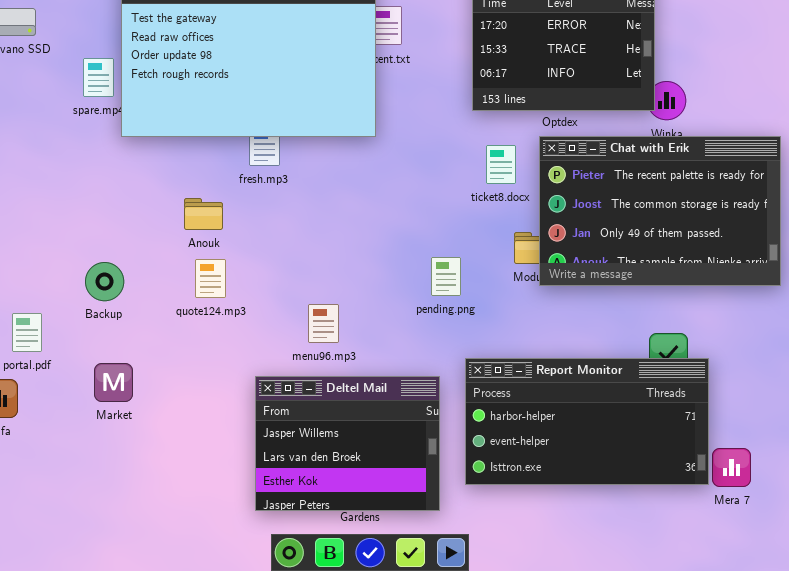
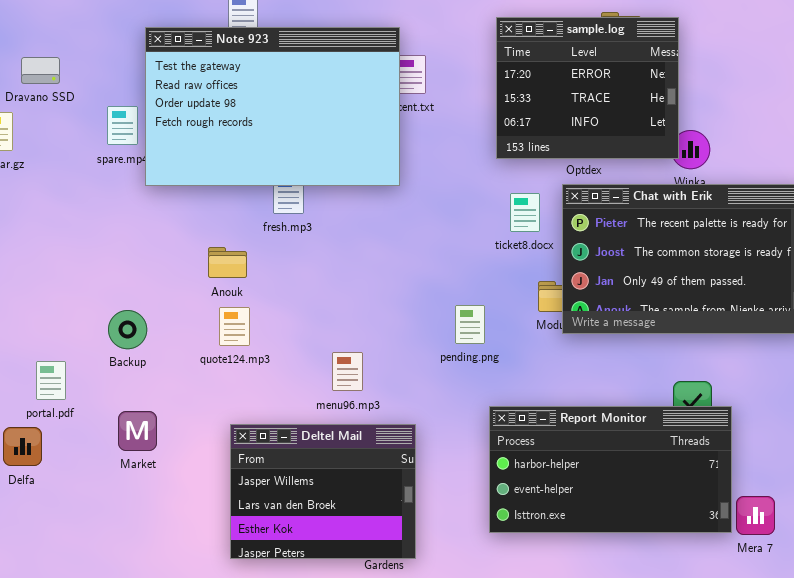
Deltel Mail: [255,376,440,511] -> [230,424,416,559], moved

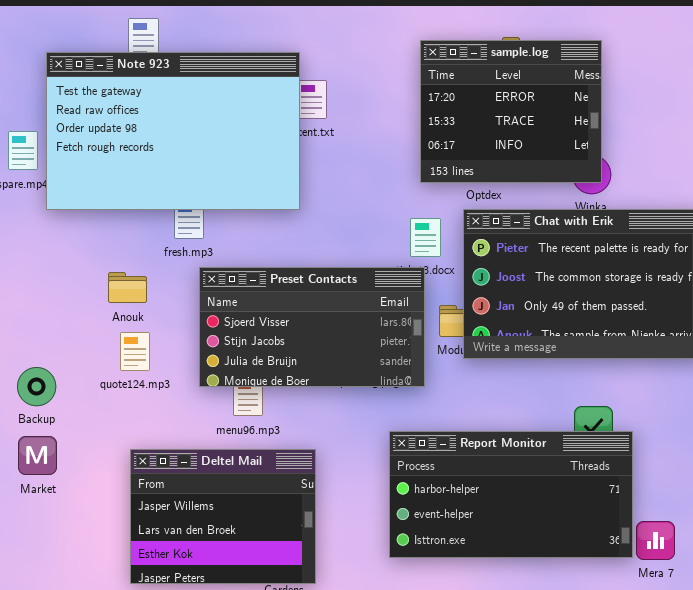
sample.log: [496,17,679,159] -> [420,40,602,183], moved
Preset Contacts: none -> [199,267,425,387], opened
Backup: [108,310,147,349] -> [17,367,56,406], moved

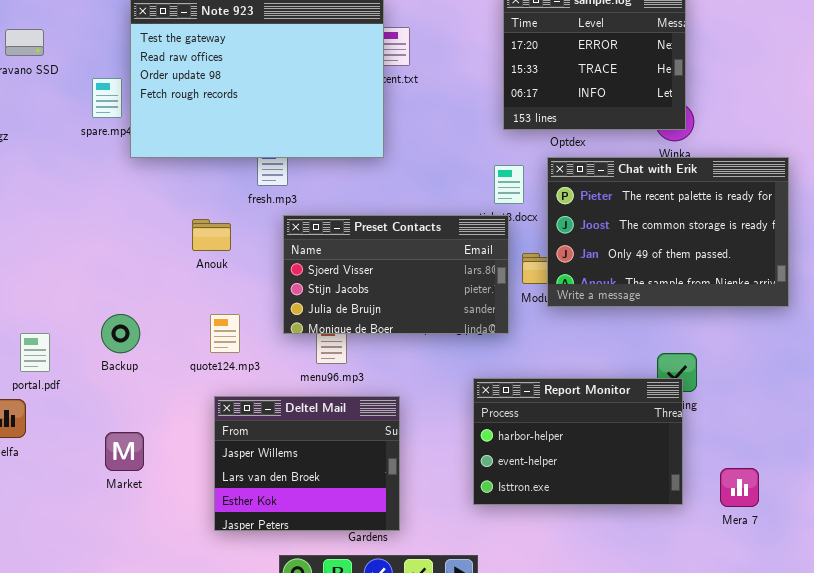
quote124.mp3: [120,332,150,371] -> [210,314,240,353], moved
Report Monitor: [389,431,633,558] -> [473,378,683,505], resized
Market: [18,436,57,475] -> [105,432,144,471], moved

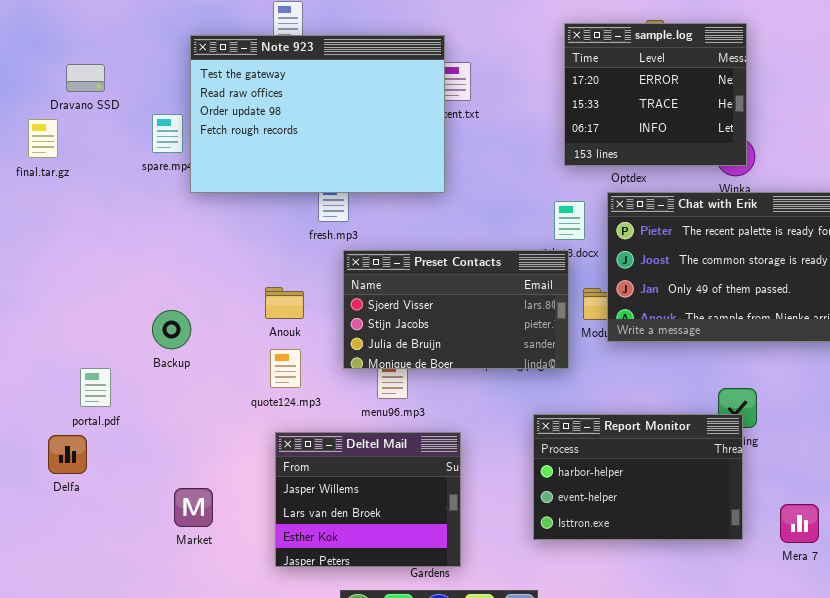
Anouk: [192,219,231,251] -> [265,287,304,319], moved
Backup: [101,314,140,353] -> [152,310,191,349], moved
Market: [105,432,144,471] -> [174,488,213,527], moved

